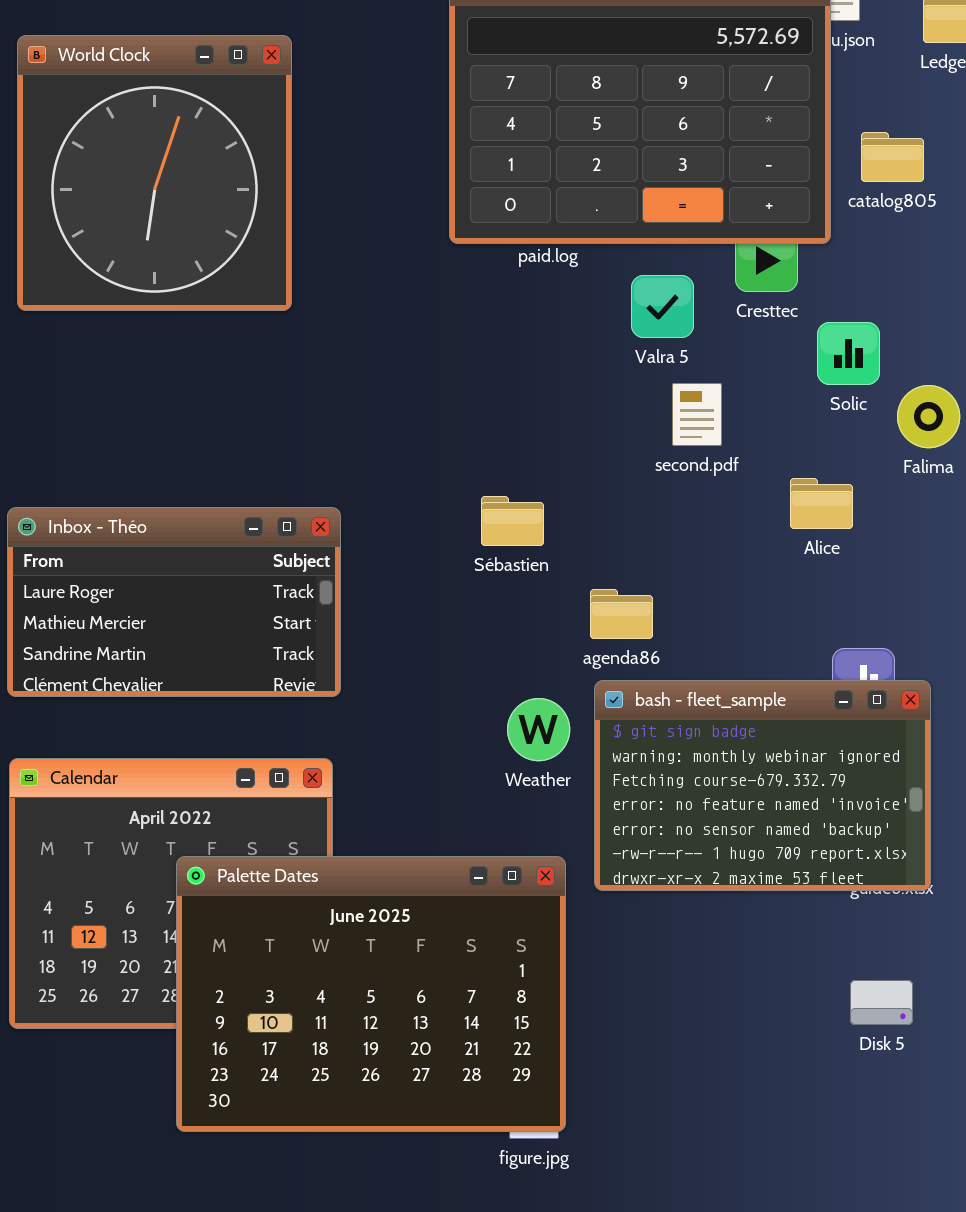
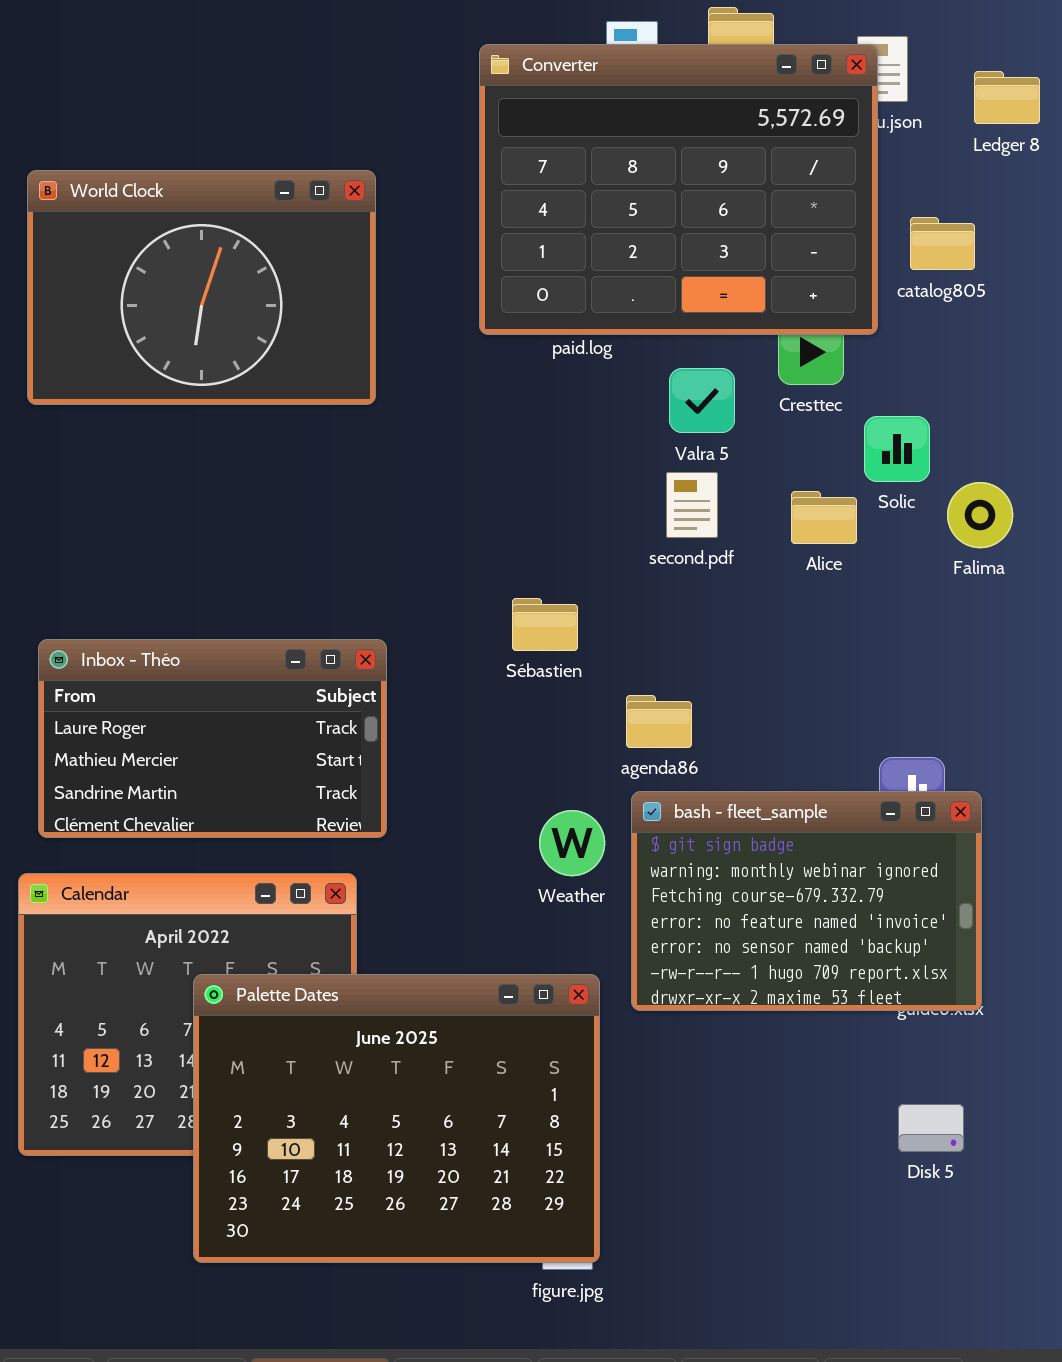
World Clock: [17,35,292,311] -> [27,170,376,405], resized
second.pdf: [672,383,722,446] -> [666,472,718,538], moved
Alice: [790,478,853,529] -> [791,491,857,544], moved
Inbox - Théo: [7,507,341,697] -> [38,639,387,838], moved

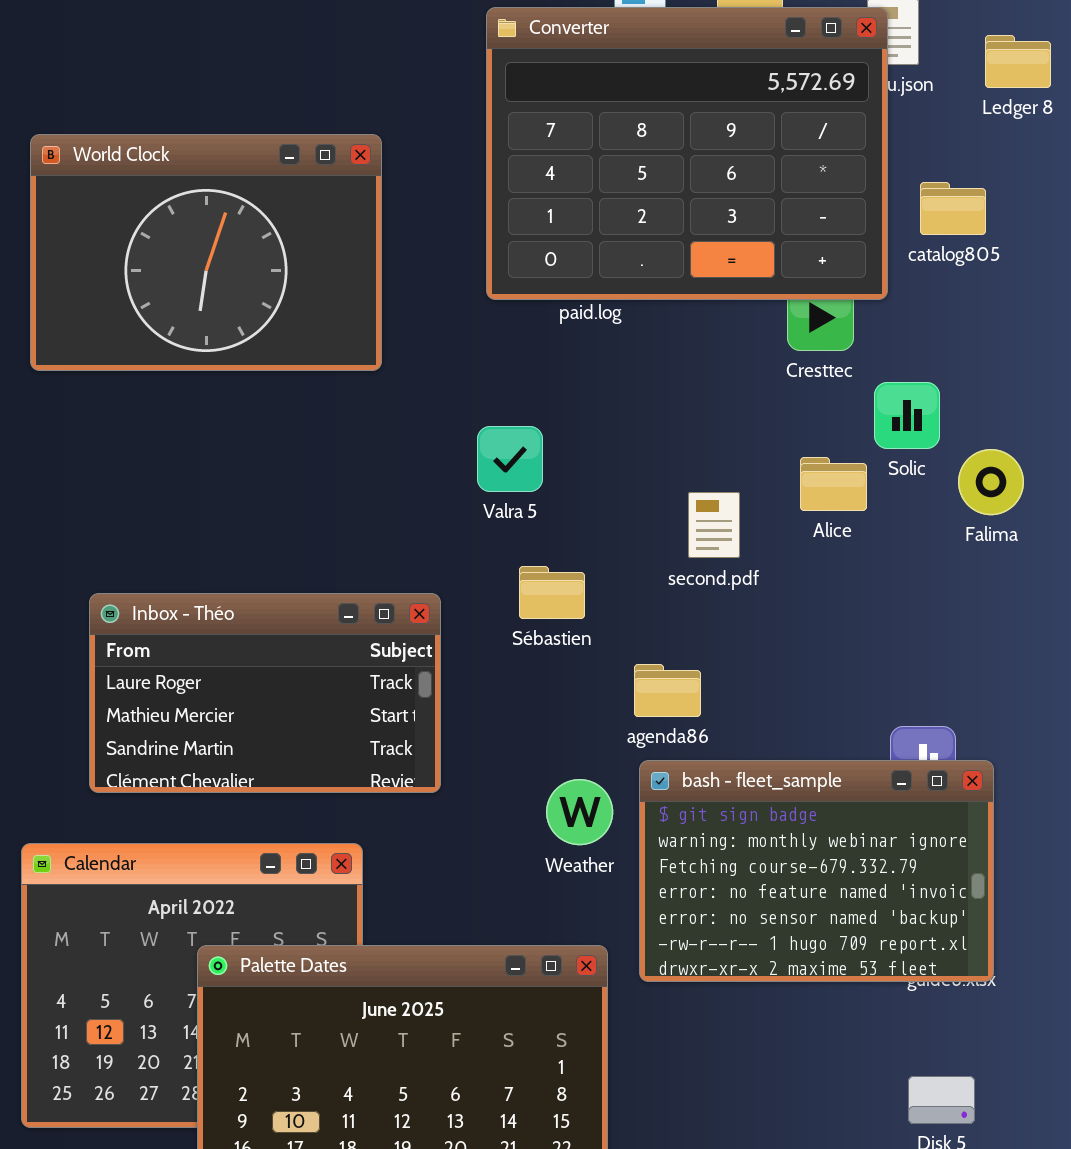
Valra 5: [669,368,735,433] -> [477,426,543,492], moved
second.pdf: [666,472,718,538] -> [688,492,740,558], moved
Inbox - Théo: [38,639,387,838] -> [89,593,441,793], moved

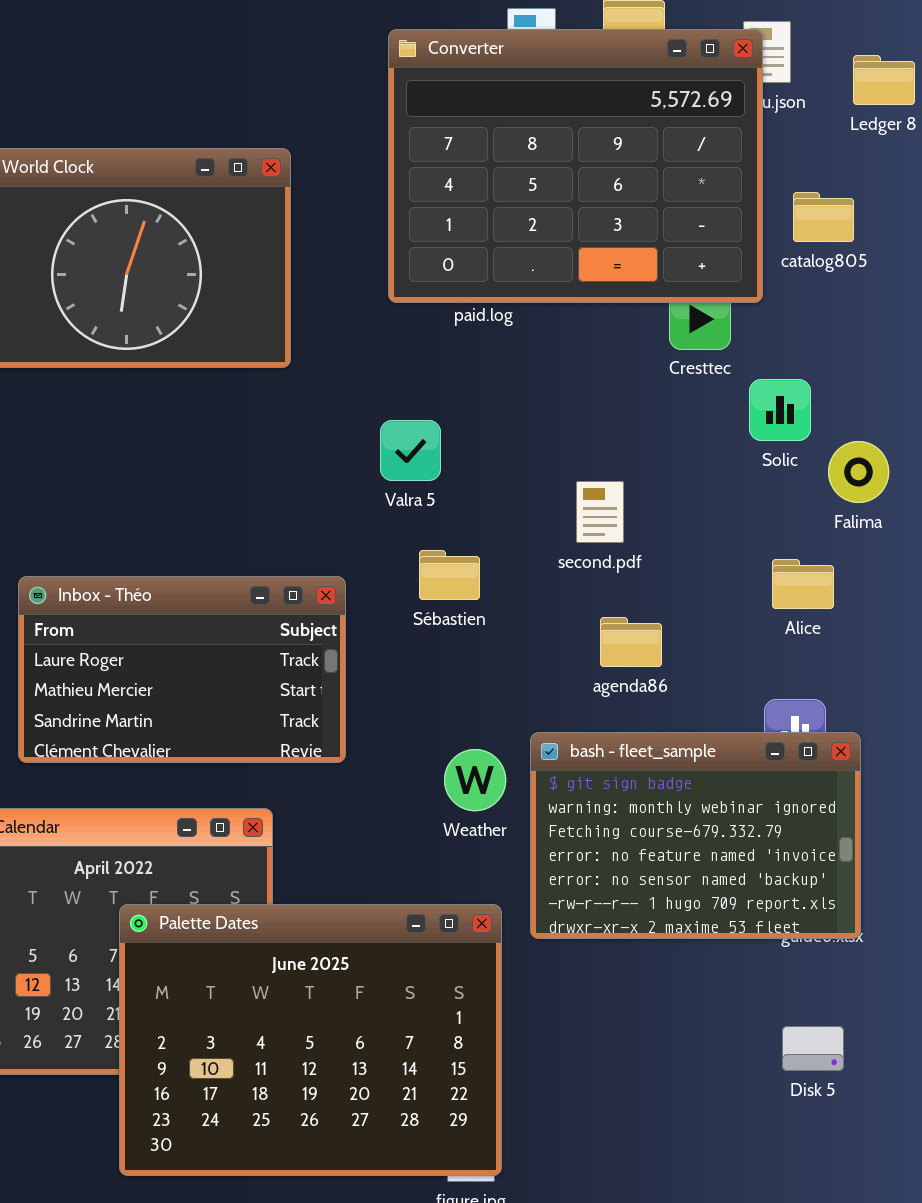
Alice: [800,457,867,511] -> [772,559,834,609], moved
agenda86: [634,664,701,717] -> [600,617,662,667], moved

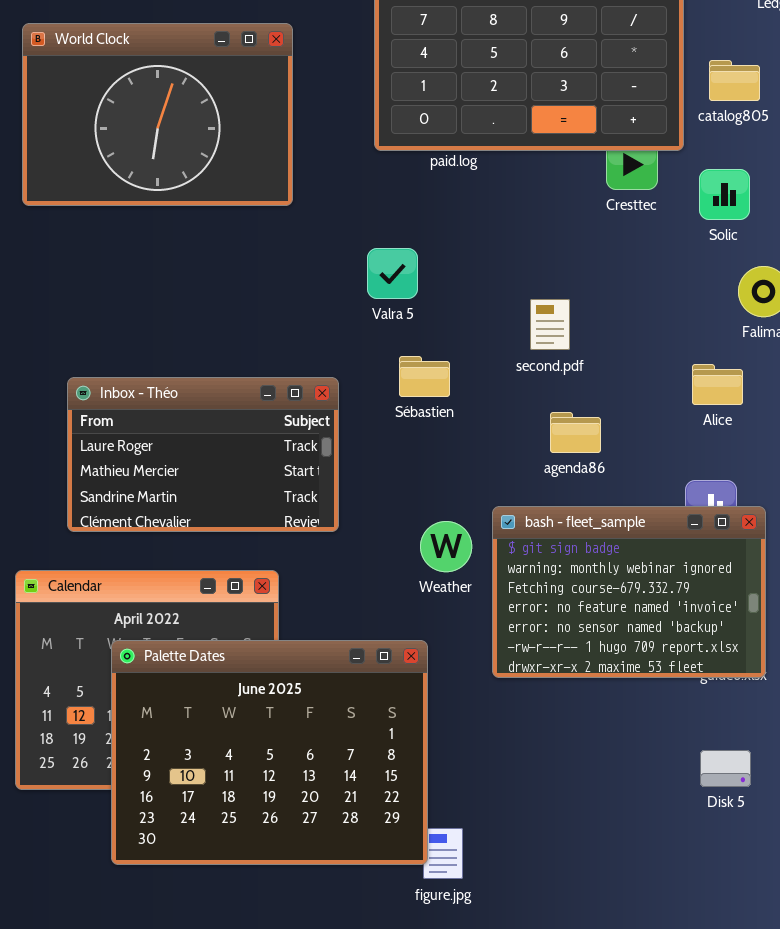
Solic: [749,379,811,441] -> [699,169,750,220], moved
Palette Dates: [119,904,502,1176] -> [111,640,428,865], moved

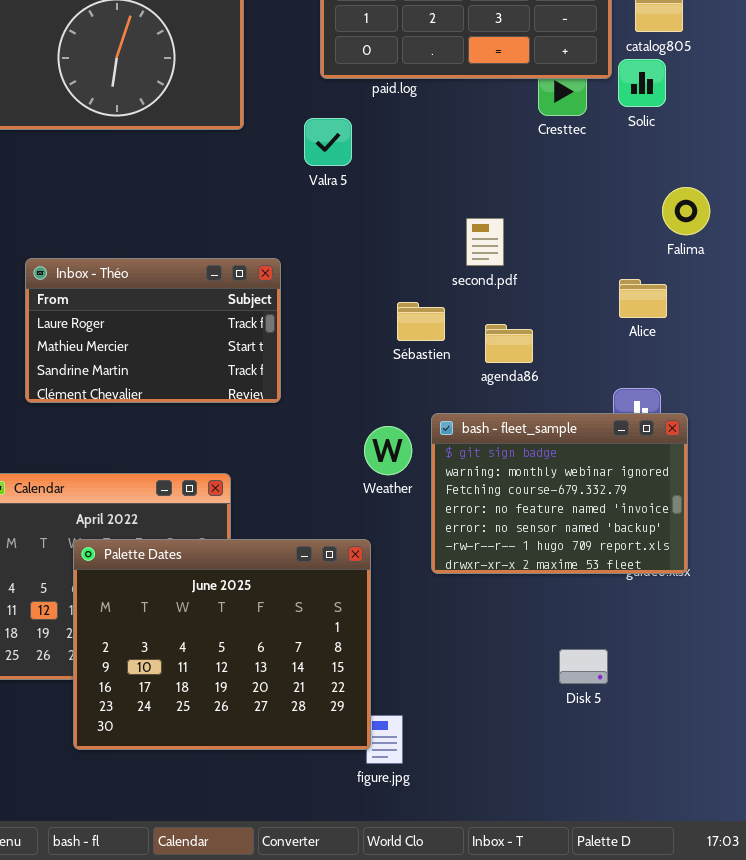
Solic: [699,169,750,220] -> [618,59,666,107], moved
Valra 5: [367,248,418,299] -> [304,118,352,166], moved
Sébastien: [399,356,450,397] -> [397,302,445,341], moved
Inbox - Théo: [67,377,339,532] -> [25,258,281,403], moved
Disk 5: [700,750,751,787] -> [559,649,608,684], moved

